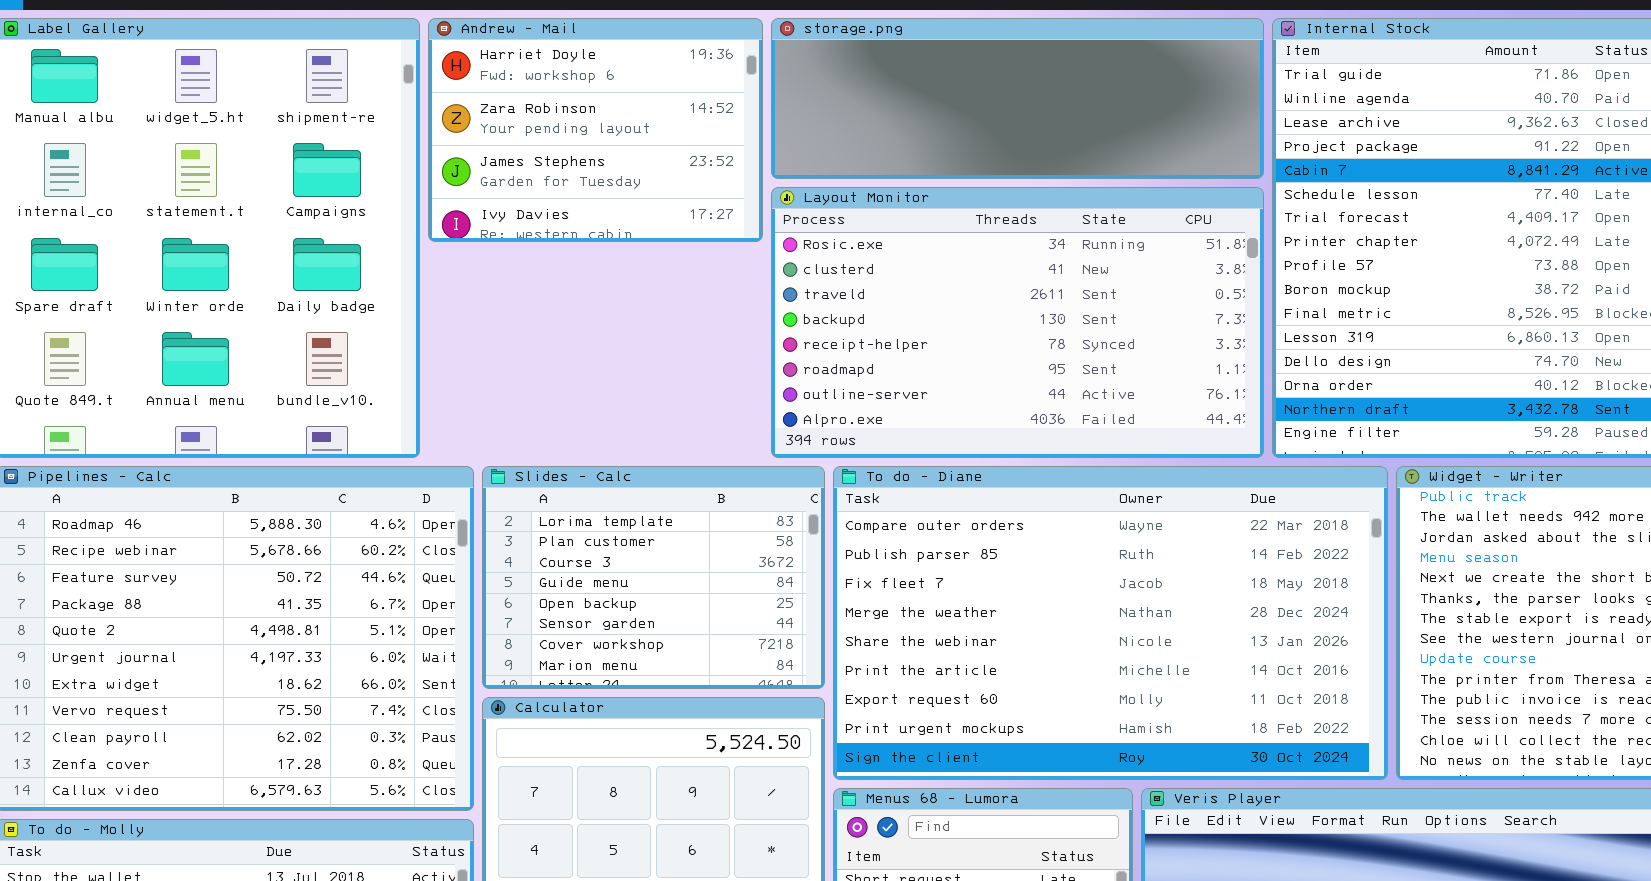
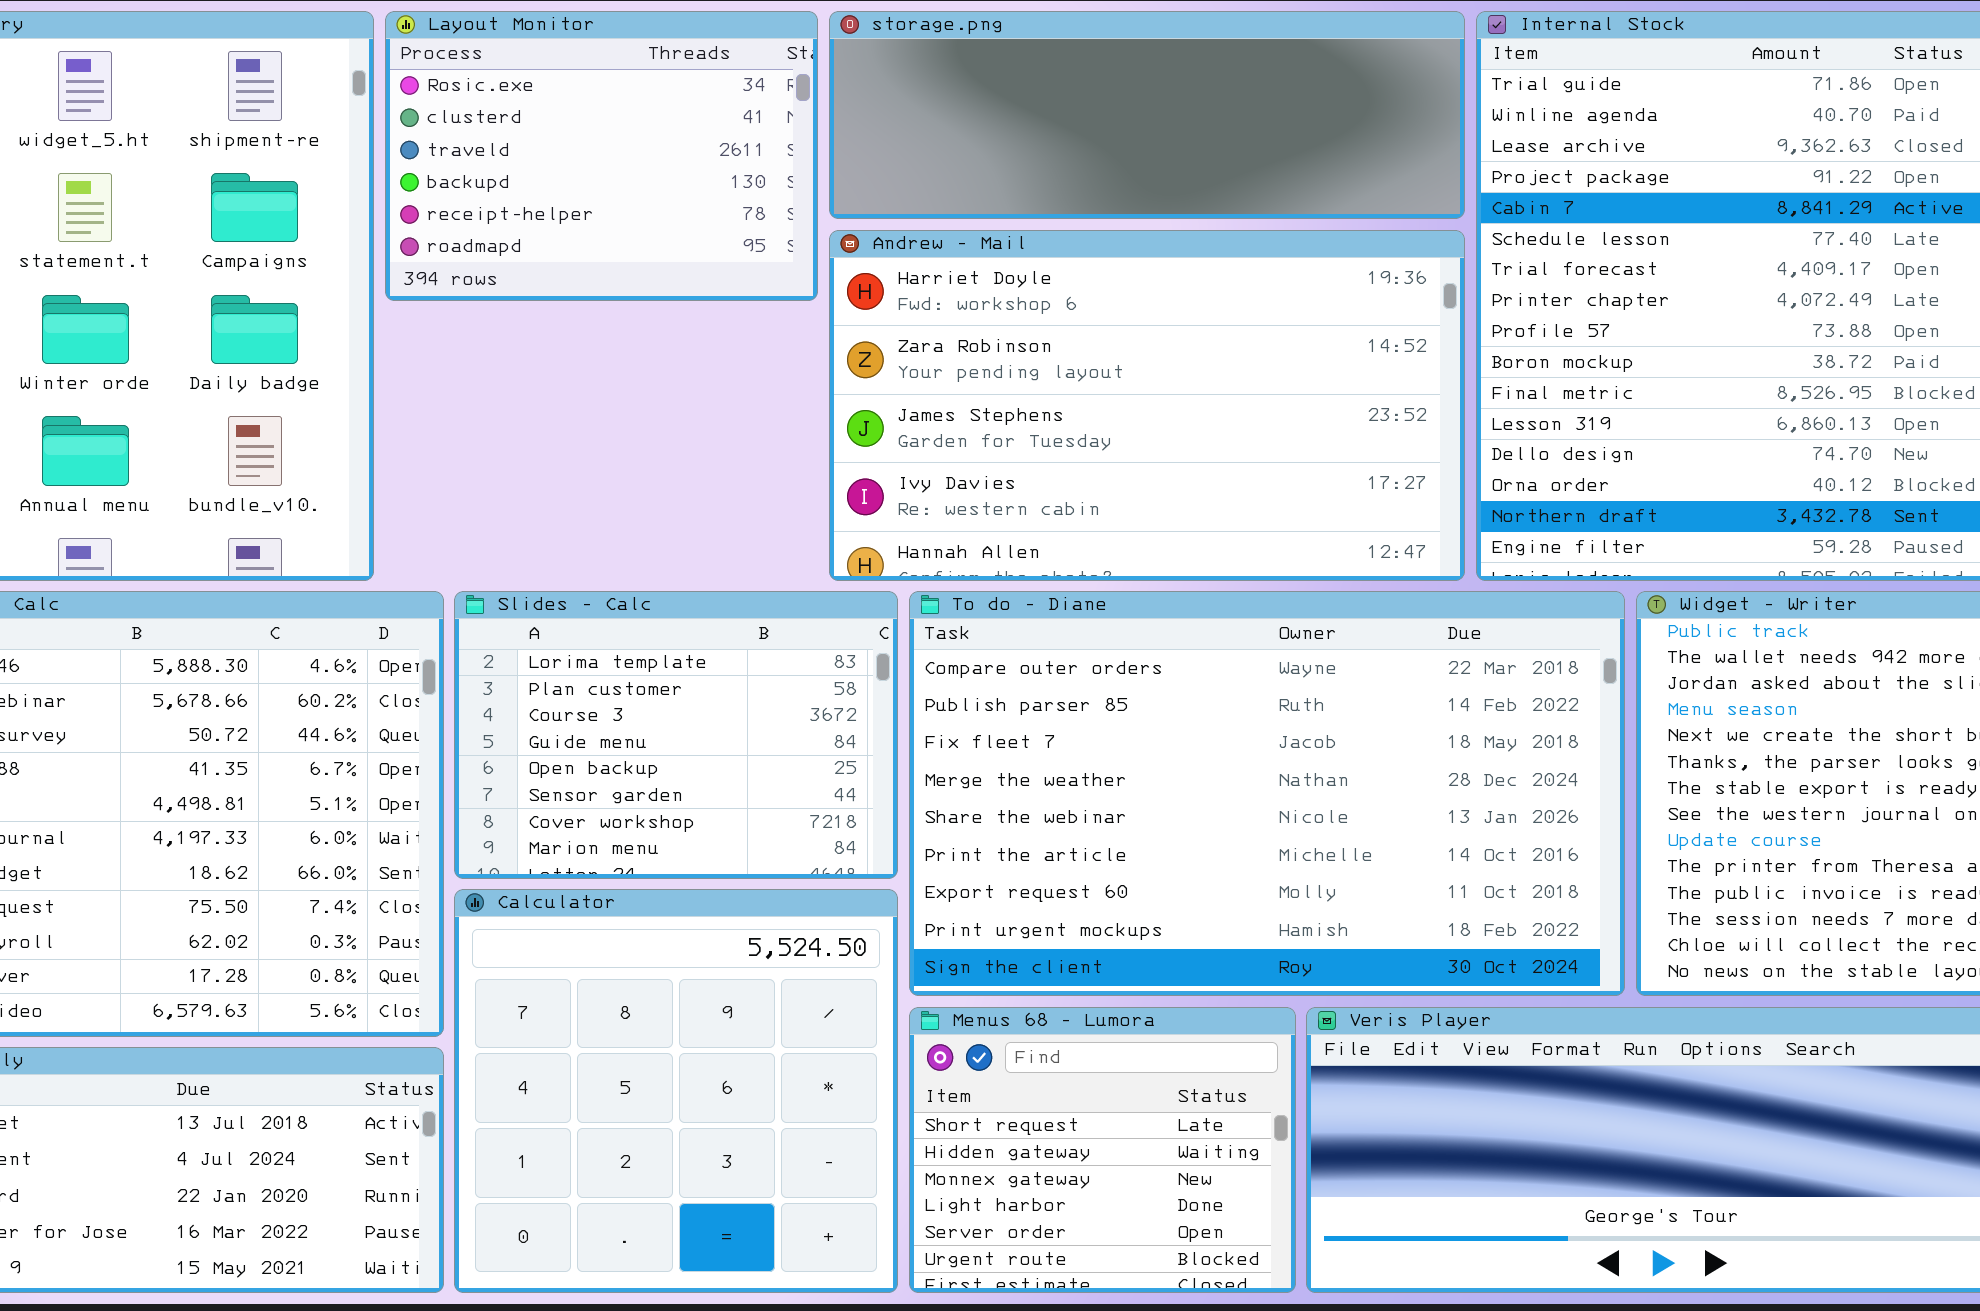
Andrew - Mail: [428,18,763,242] -> [829,230,1465,581], moved, resized
Layout Monitor: [771,187,1264,458] -> [385,11,818,301], moved, resized

